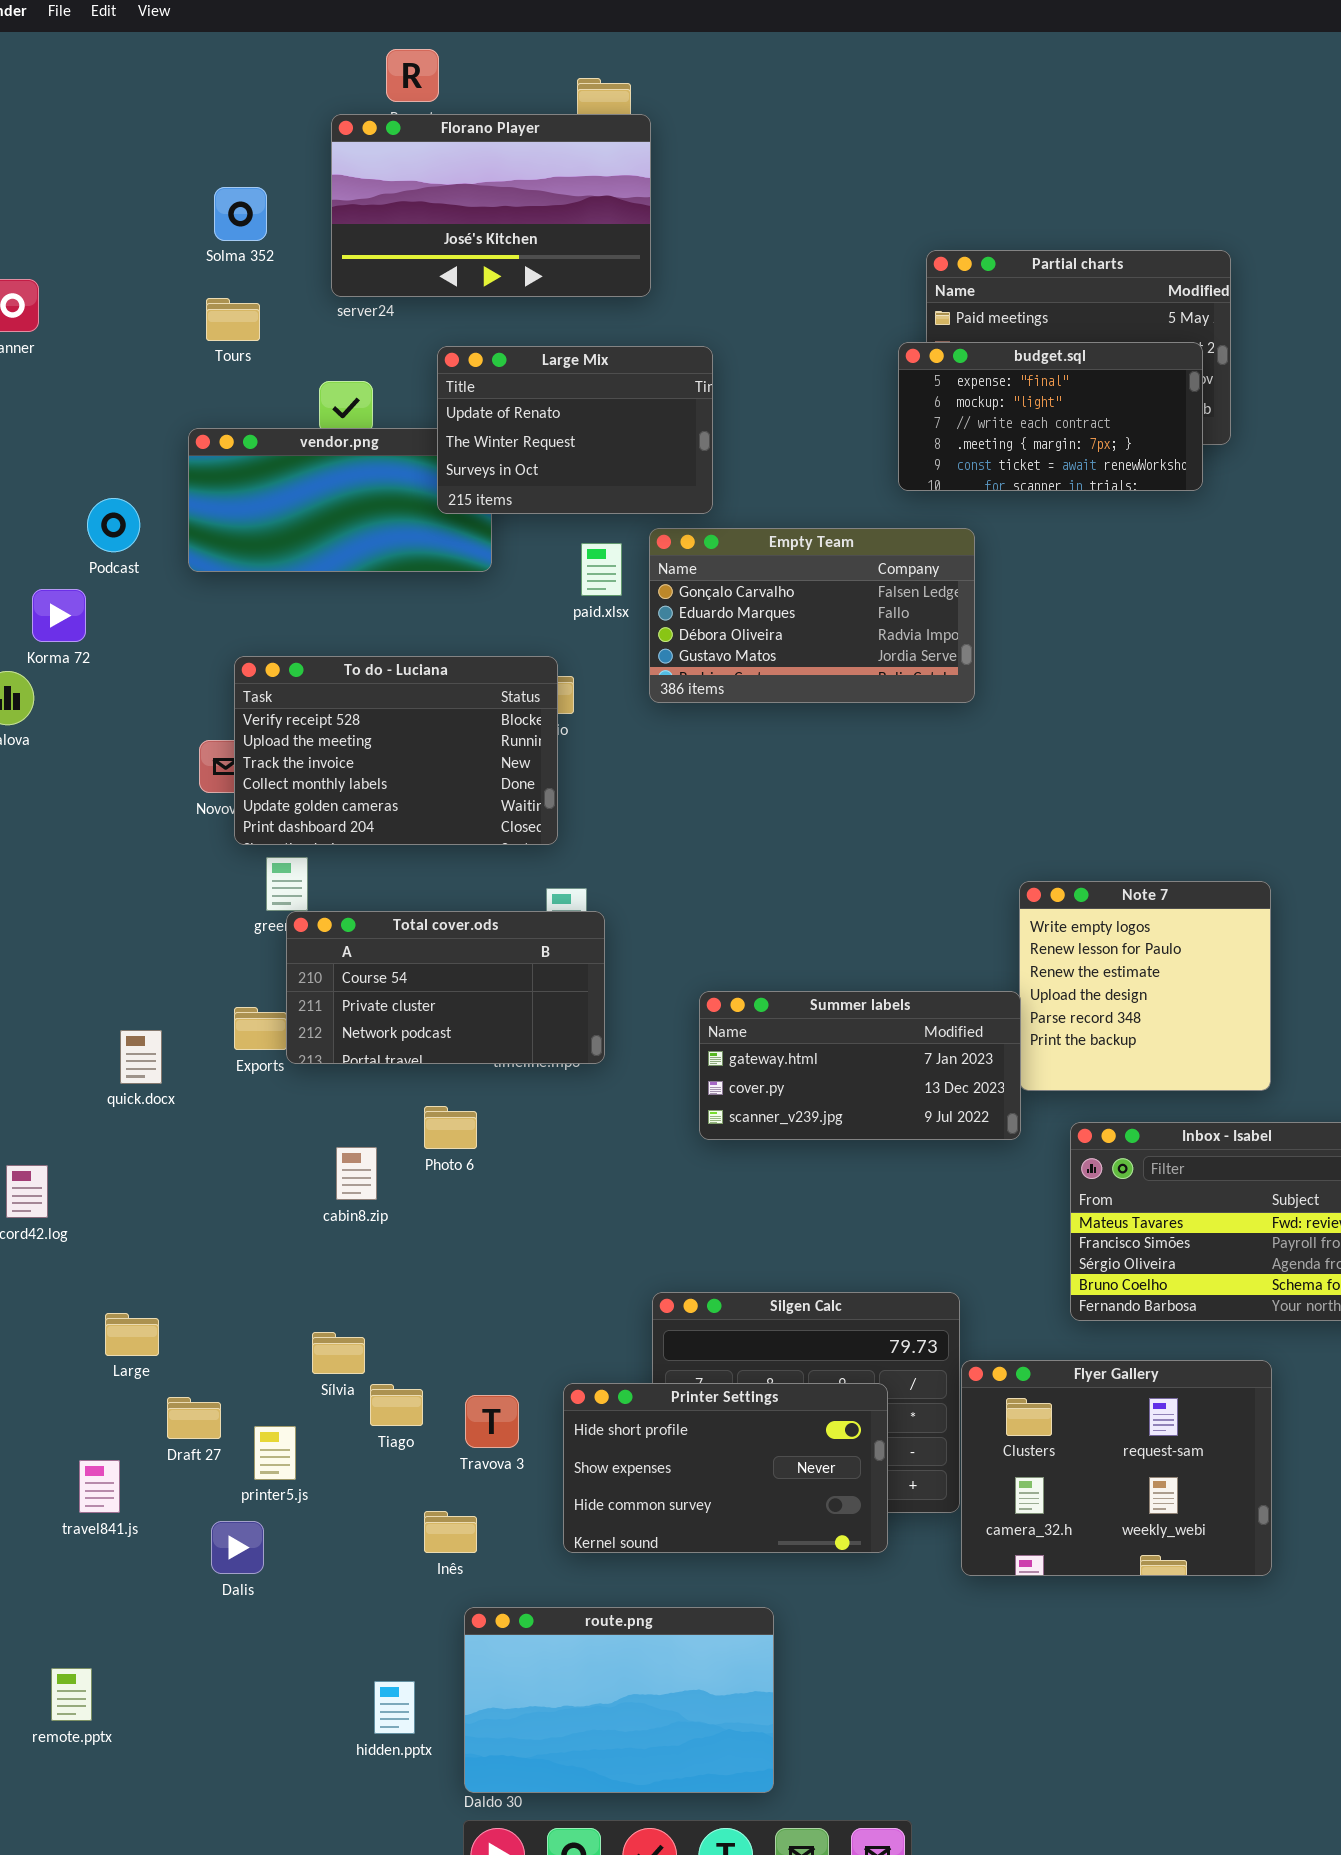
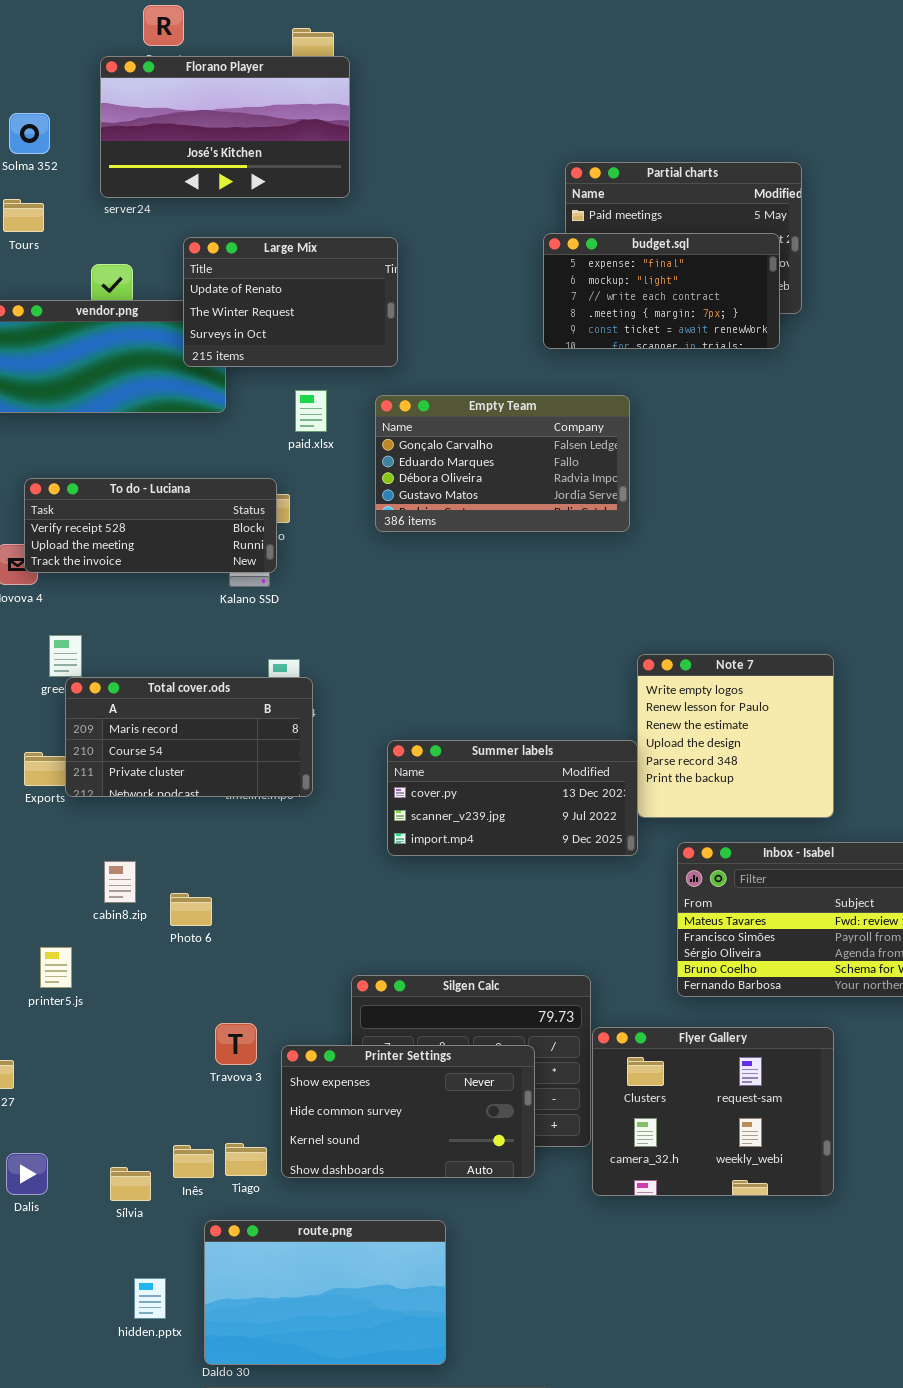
Empty Team: [649,528,975,703] -> [375,395,630,532], moved
To do - Luciana: [234,656,558,845] -> [24,478,277,573], resized
Total cover.ods: [286,911,605,1064] -> [65,677,313,797], scrolled up 1 row
Summer labels: [699,991,1021,1140] -> [387,740,638,856], scrolled down 1 row
Photo 6: [424,1106,477,1149] -> [170,893,212,926], moved
Sílvia: [312,1332,365,1374] -> [110,1167,151,1201], moved
Printer Settings: [563,1383,888,1553] -> [281,1045,535,1178], scrolled down 1 row
Tiago: [370,1384,423,1426] -> [225,1143,267,1176], moved
Travova 3: [465,1395,519,1448] -> [215,1023,257,1065], moved
printer5.js: [254,1426,296,1480] -> [40,947,72,988], moved

